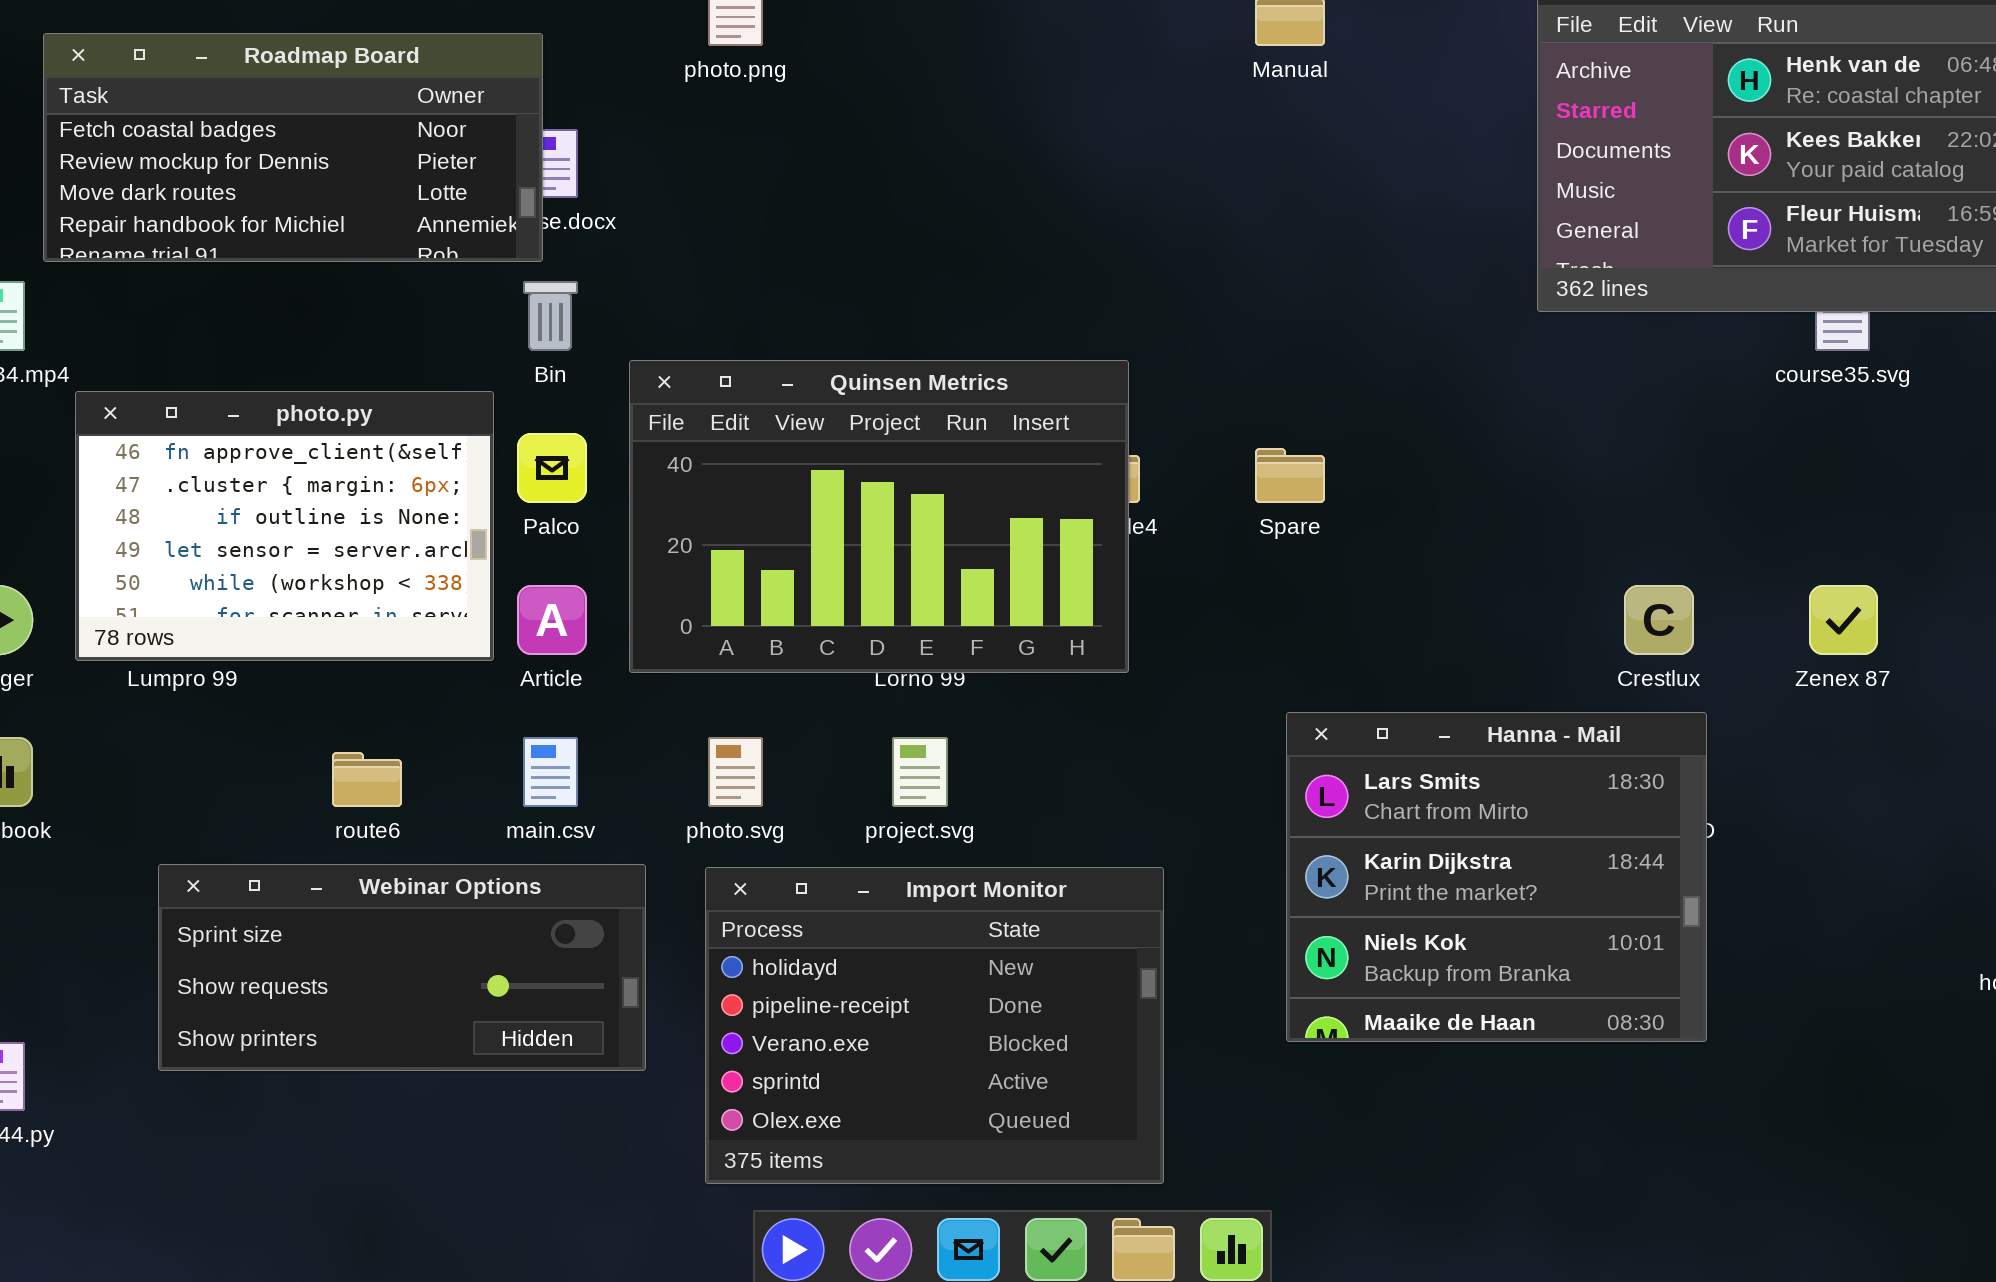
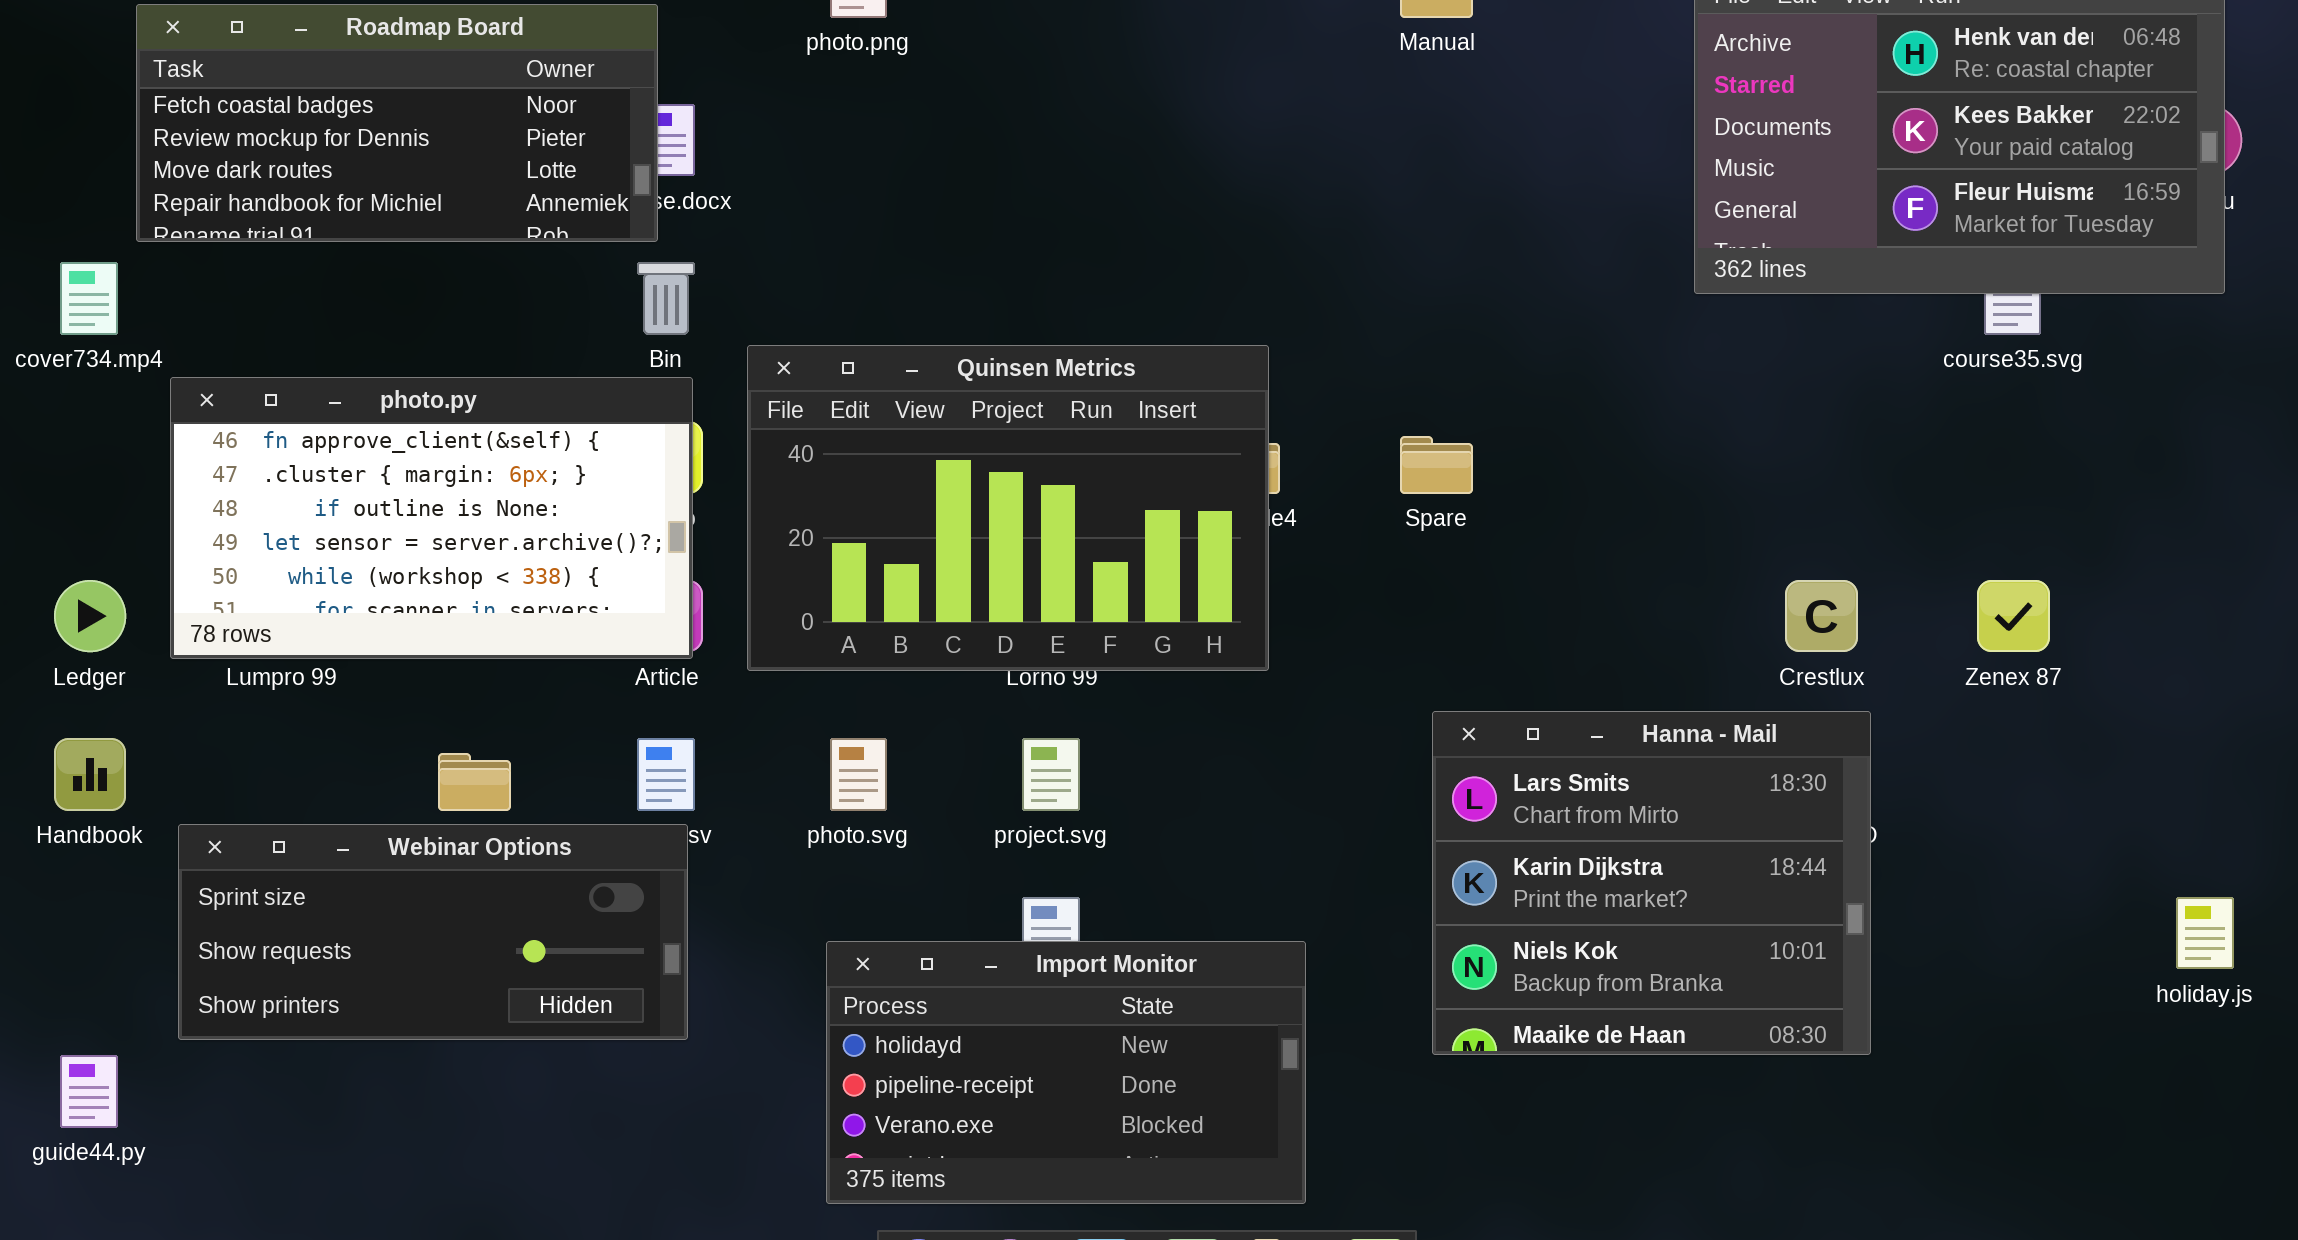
photo.py: [75,391,494,661] -> [170,377,693,659], resized
Webinar Options: [158,864,646,1071] -> [178,824,688,1040], moved
Import Monitor: [705,867,1164,1184] -> [826,941,1306,1204], resized

